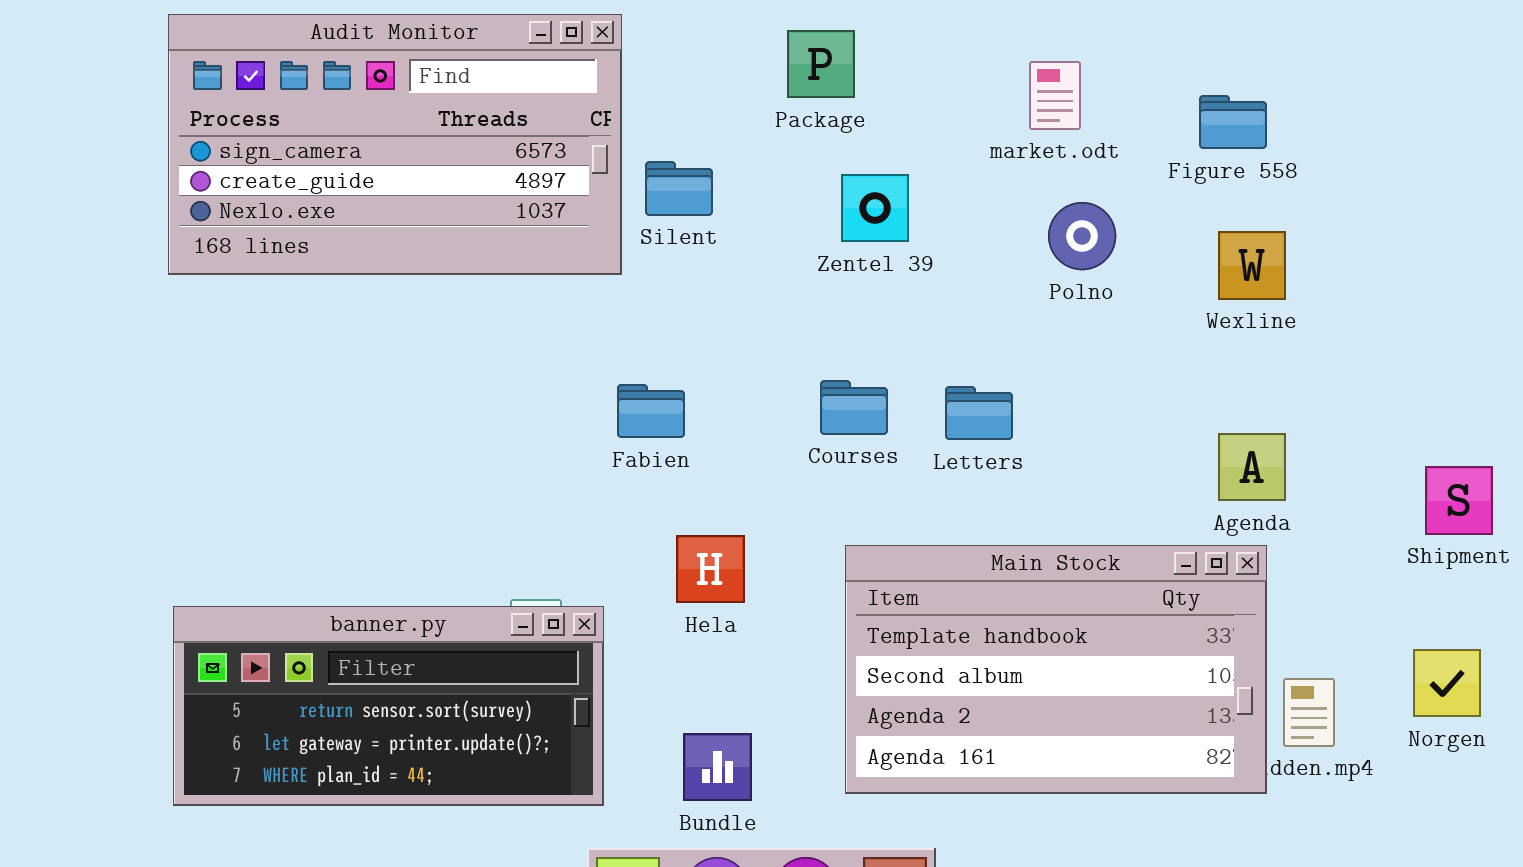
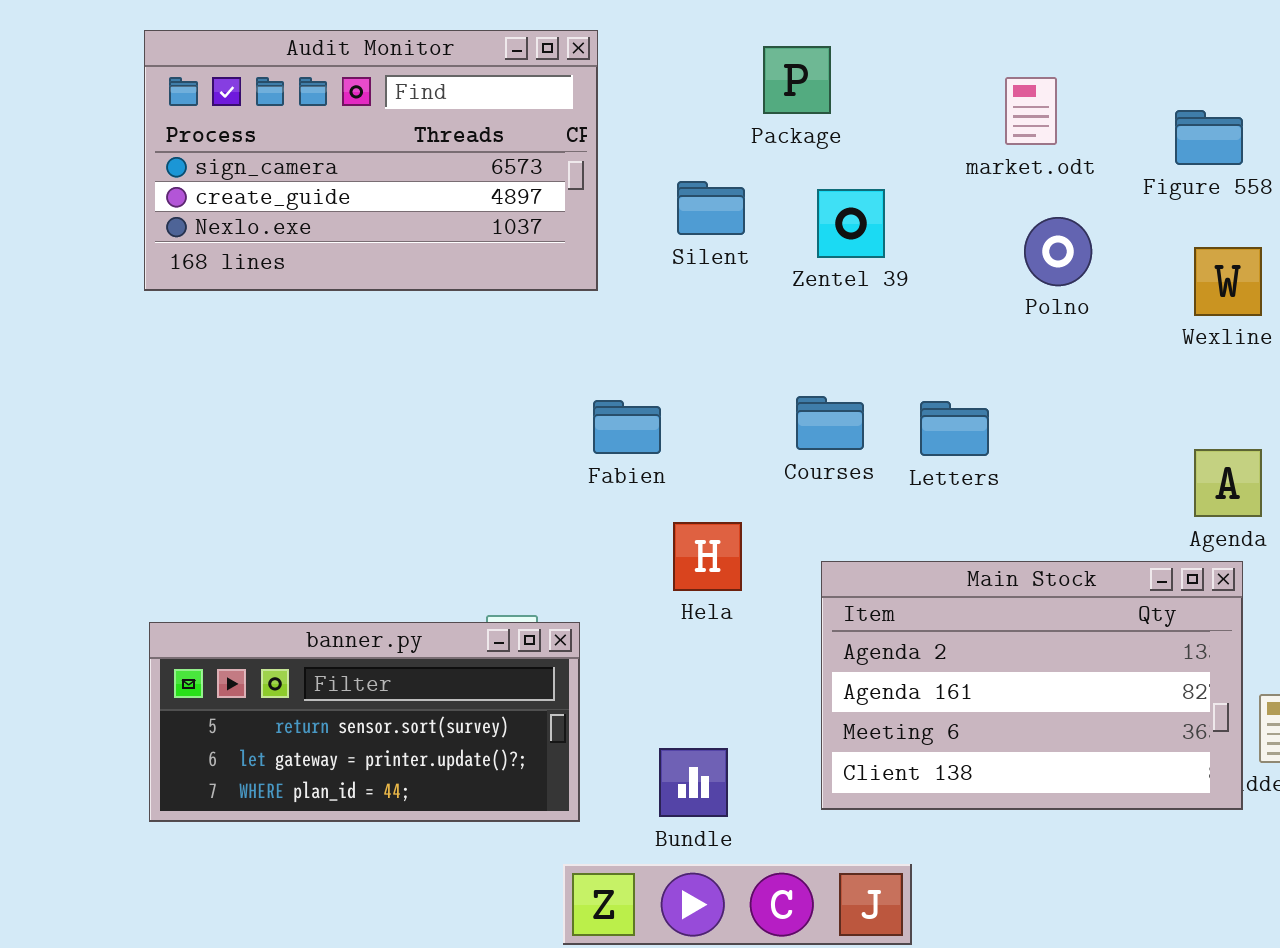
Silent: [645,161,713,216] -> [677,181,745,235], moved
Hela: [676,535,745,603] -> [673,522,742,591], moved
Main Stock: [845,545,1267,794] -> [821,561,1243,810], scrolled down 2 rows

